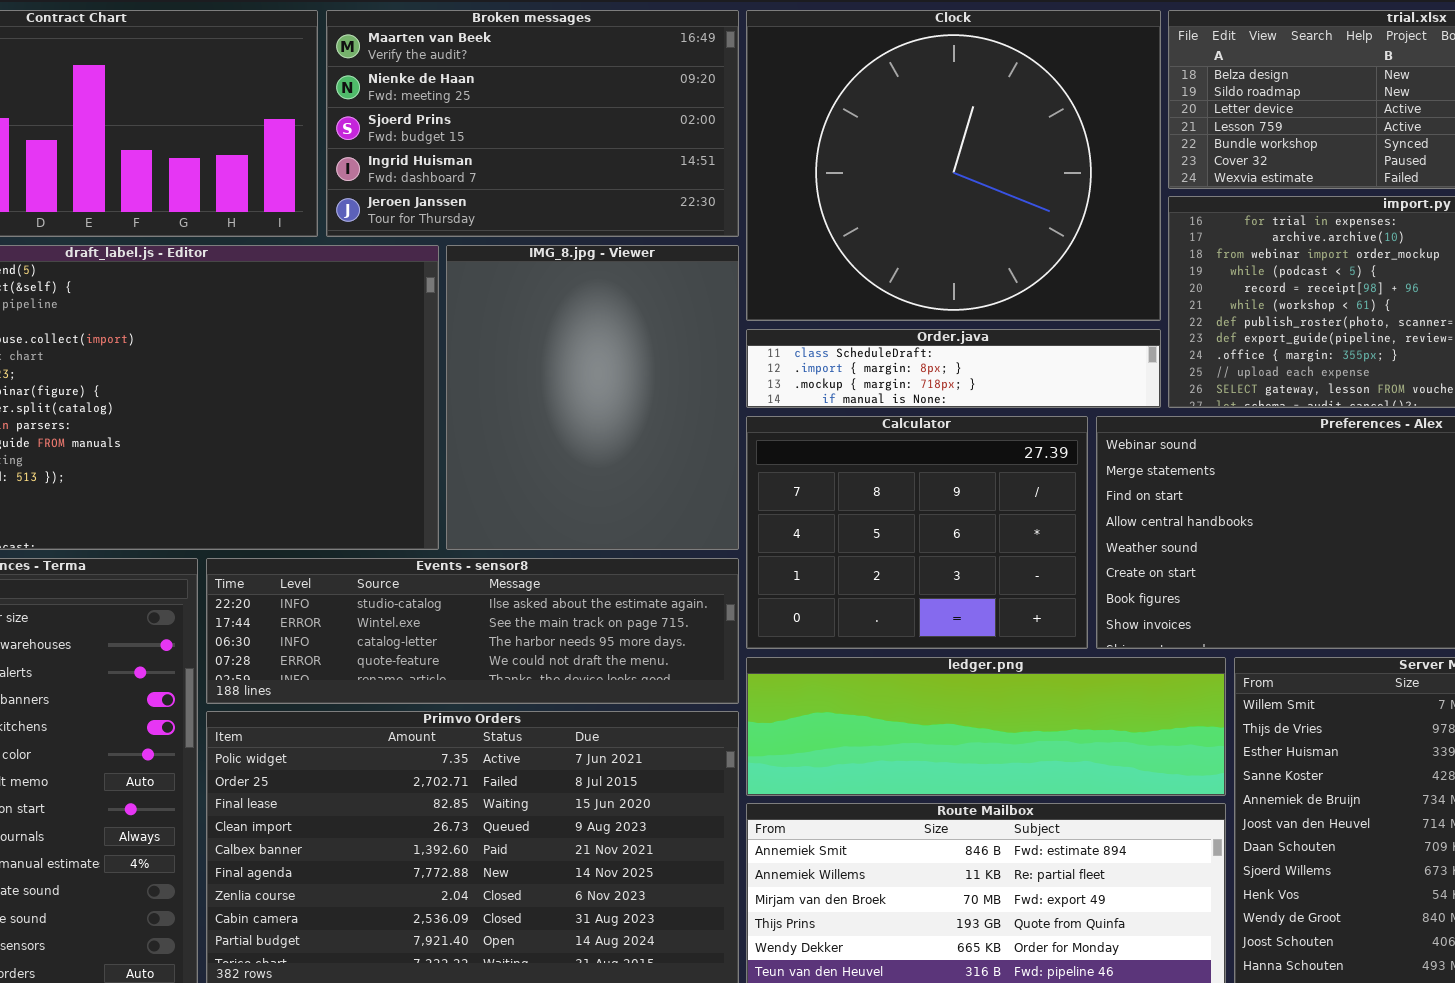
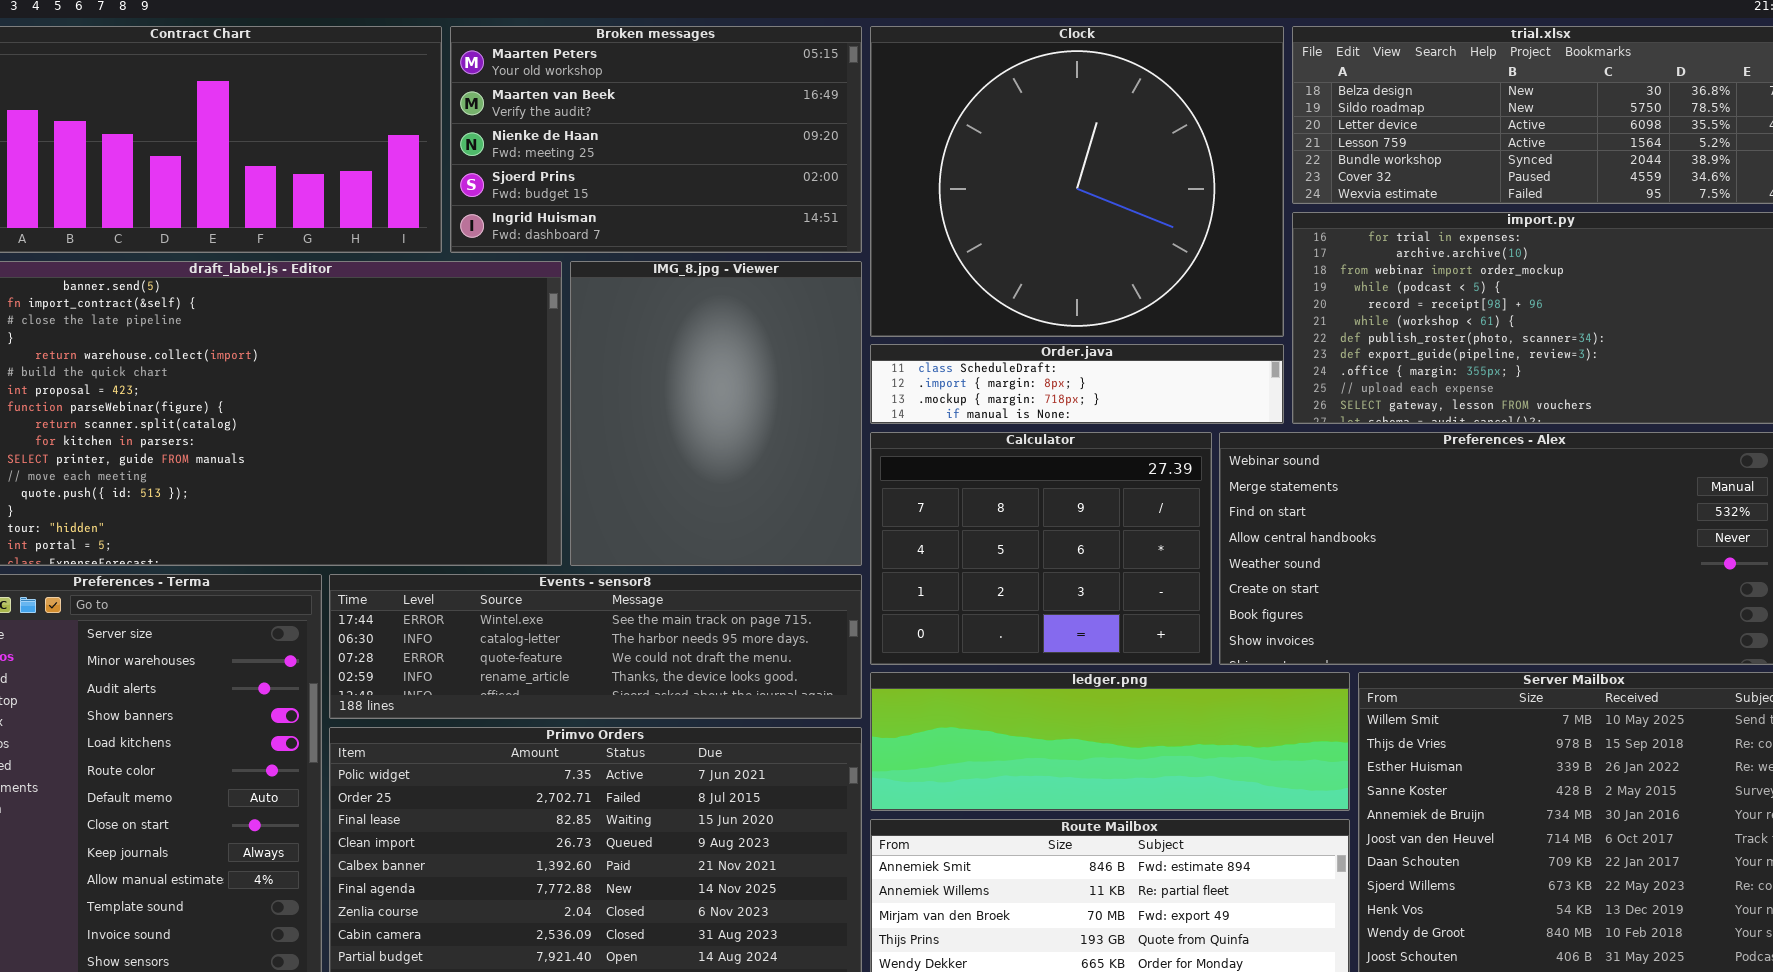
Broken messages: [326,10,739,237] -> [450,26,862,253], scrolled up 1 row
Events - sensor8: [206,558,739,704] -> [329,574,862,719], scrolled down 1 row

